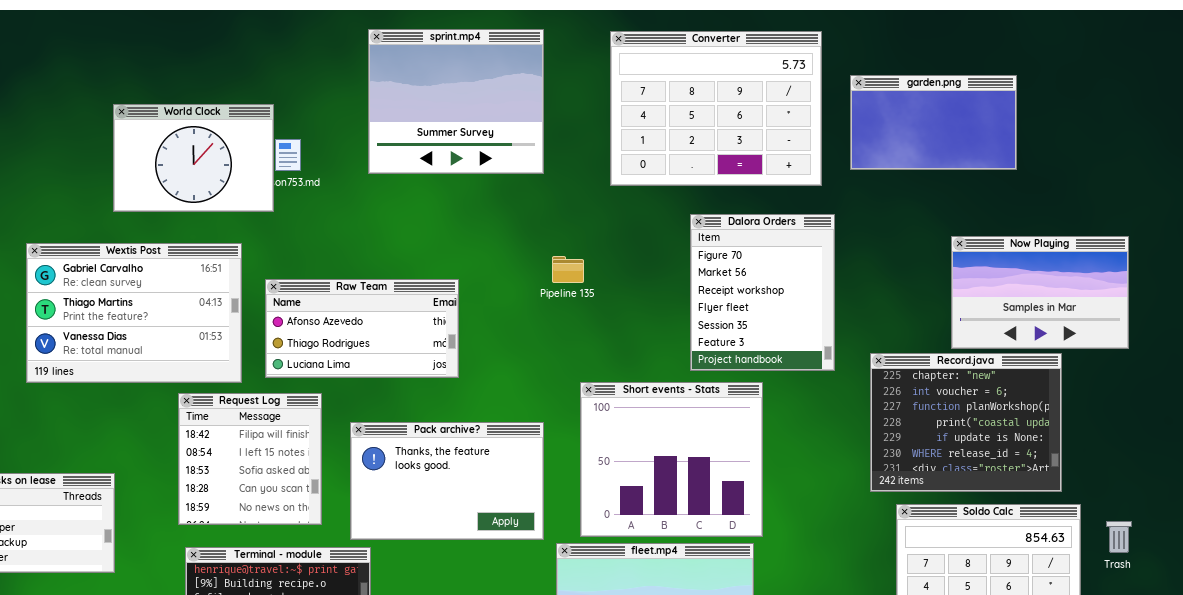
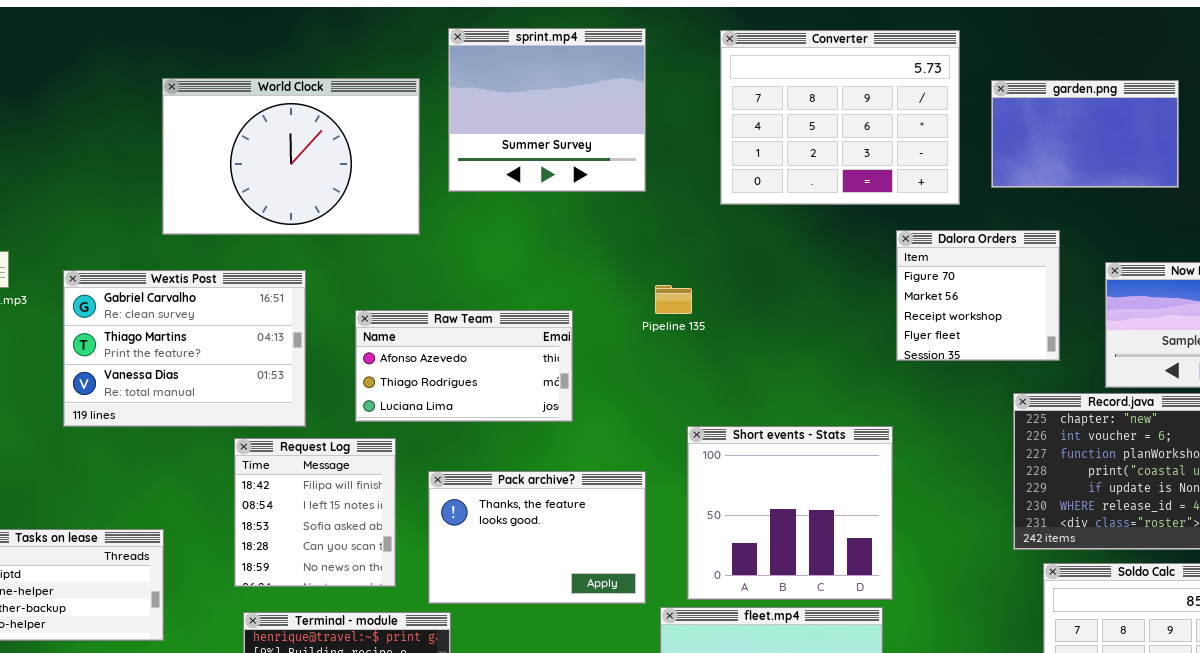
World Clock: [113,104,274,212] -> [162,78,420,235], resized
Dalora Orders: [690,214,835,371] -> [896,230,1060,361], moved, resized
Raw Team: [265,279,459,378] -> [355,310,573,422], moved

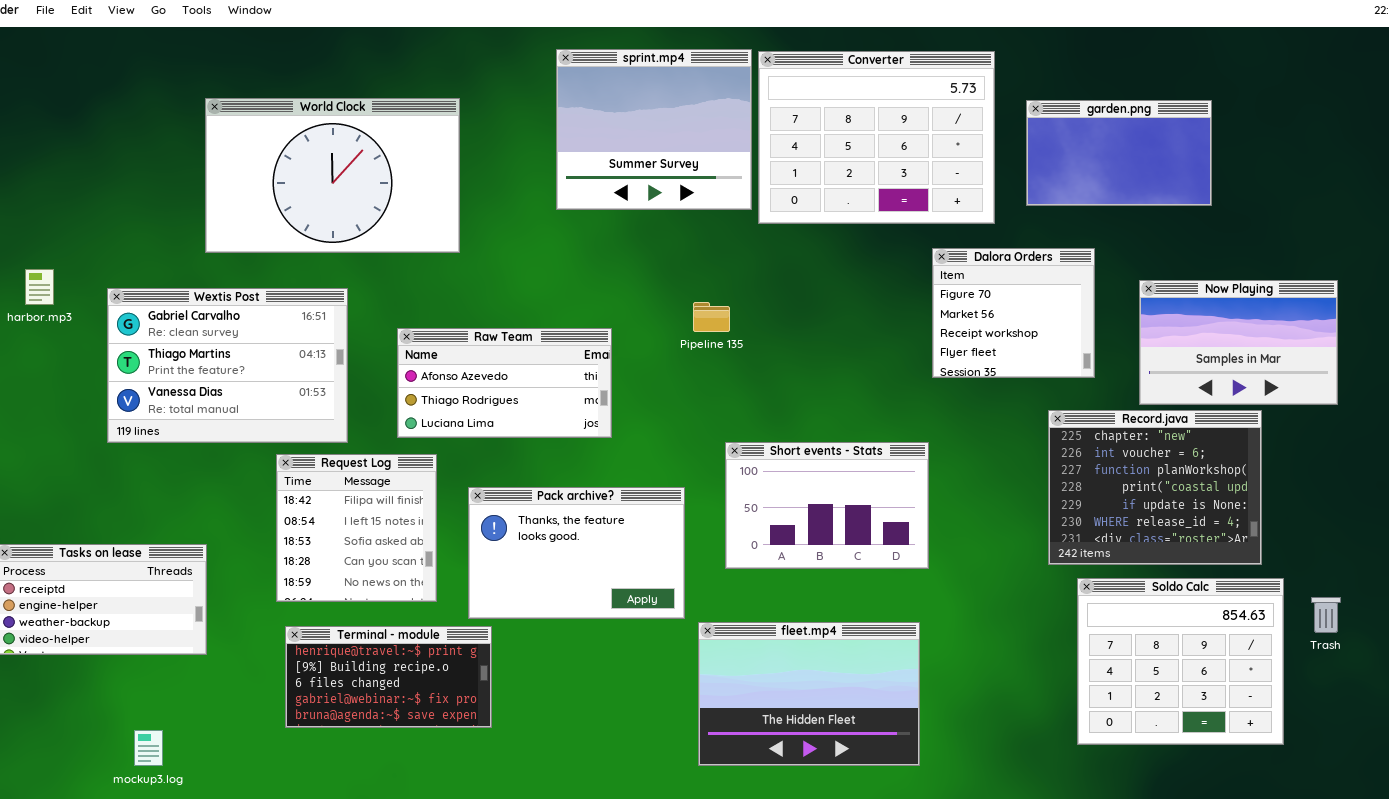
sprint.mp4: [448,28,646,192] -> [556,49,752,210], moved
Short events - Stats: [687,426,893,600] -> [725,442,929,569], resized

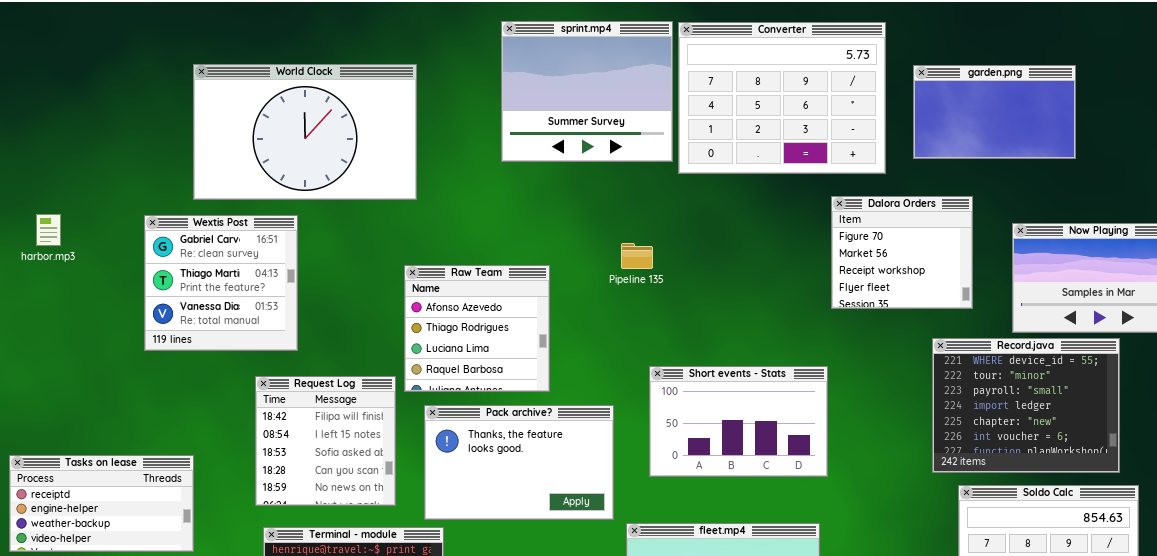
Wextis Post: [107,288,348,443] -> [144,215,298,351], moved, resized
Raw Team: [397,328,612,438] -> [404,265,550,392], resized
Record.java: [1048,410,1262,565] -> [932,338,1120,473], scrolled up 4 rows

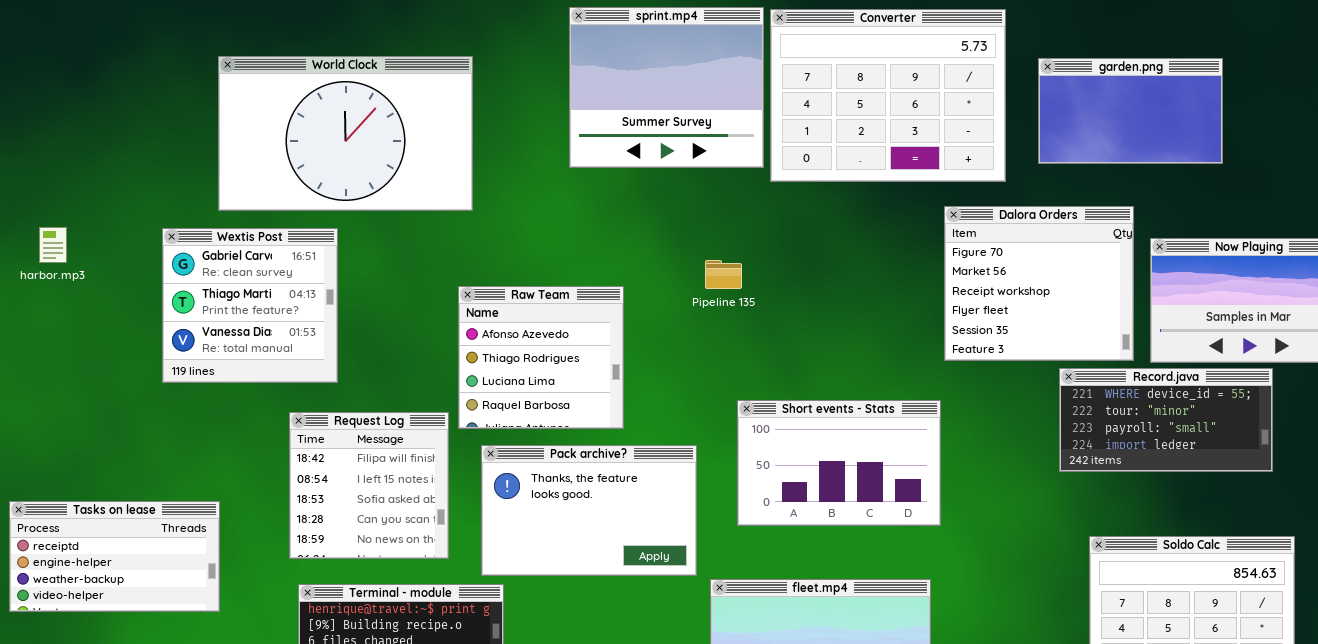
Dalora Orders: [831,196,973,309] -> [944,206,1134,361], resized
Record.java: [932,338,1120,473] -> [1059,368,1273,472], resized

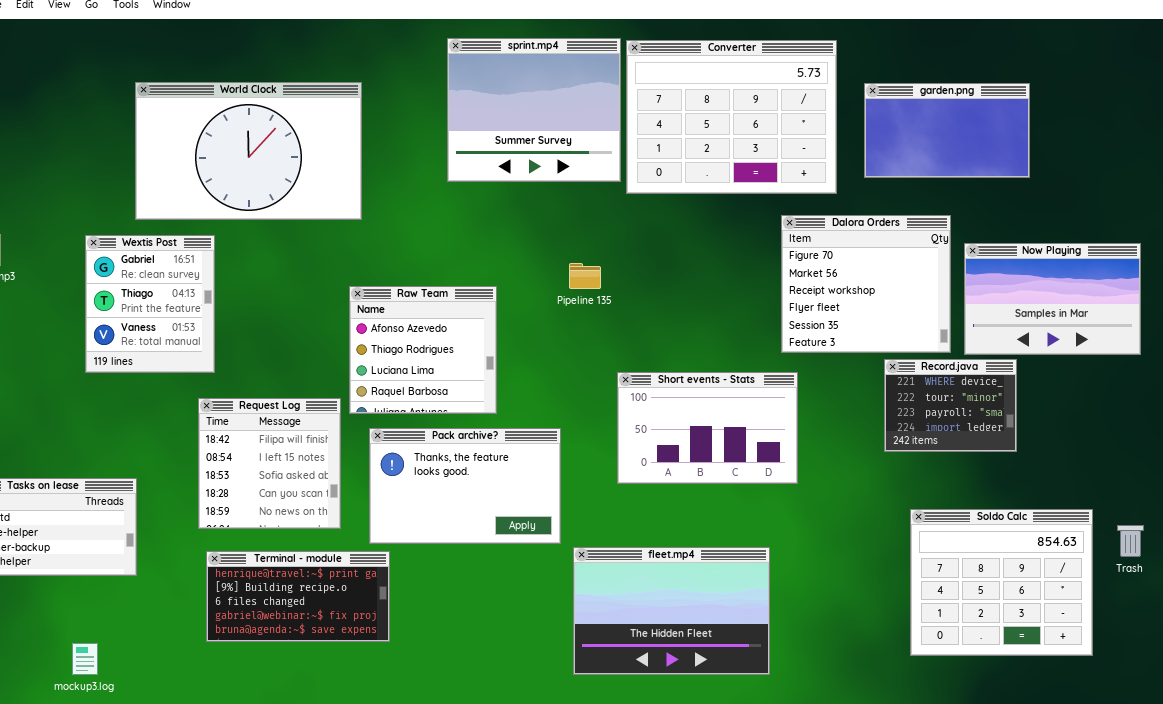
Wextis Post: [162,228,338,383] -> [85,235,215,373], resized
Record.java: [1059,368,1273,472] -> [884,359,1017,452], resized
Short events - Stats: [737,400,941,526] -> [617,372,798,484], moved

